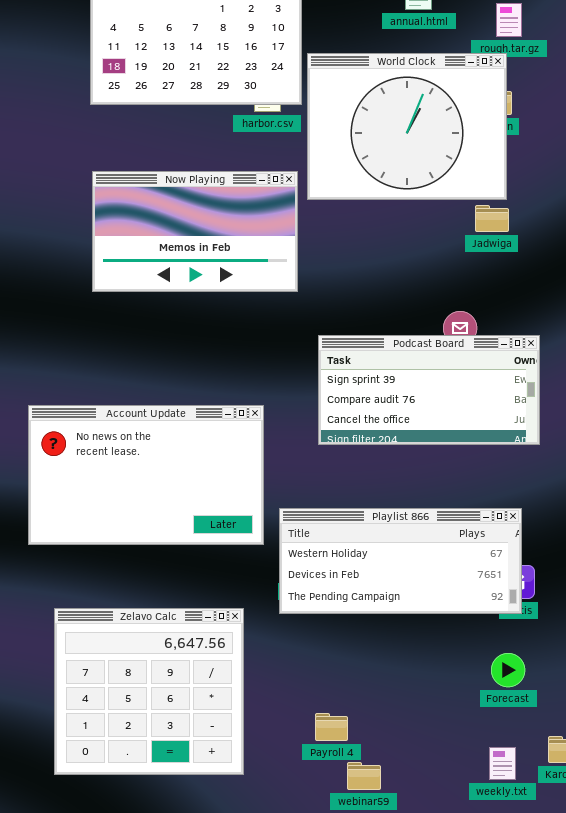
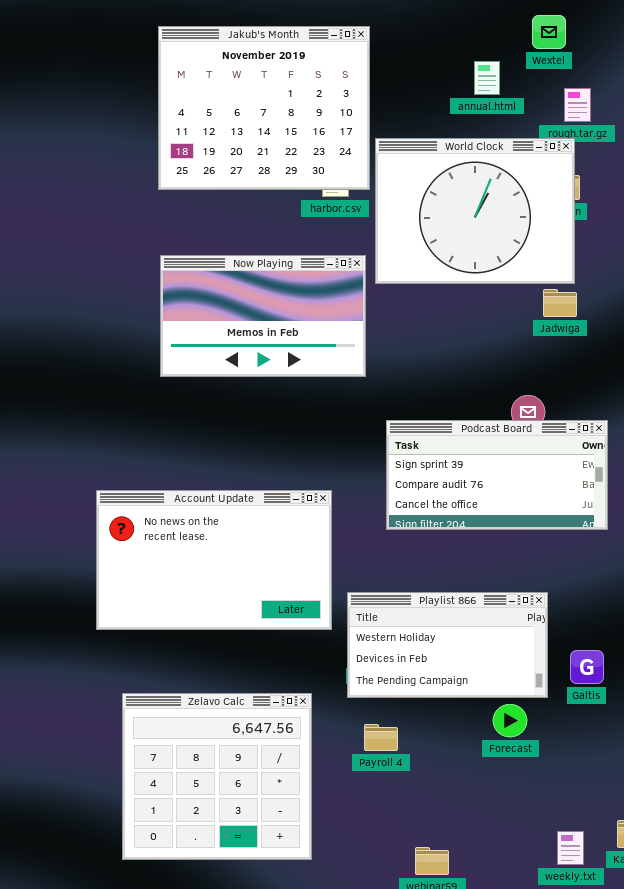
Playlist 866: [279,508,522,614] -> [347,592,548,698], resized
Forecast: [491,653,525,687] -> [493,704,527,737], moved
Payroll 4: [315,713,348,741] -> [364,724,398,751], moved

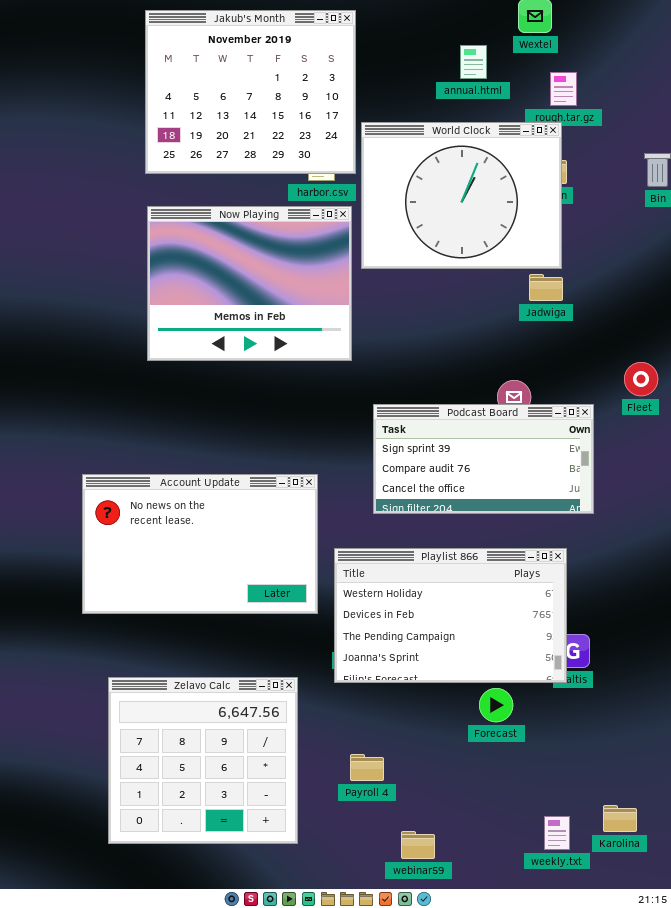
Now Playing: [160,255,366,377] -> [147,206,352,361], resized
Playlist 866: [347,592,548,698] -> [334,548,567,683], resized
Payroll 4: [364,724,398,751] -> [350,754,384,781], moved

